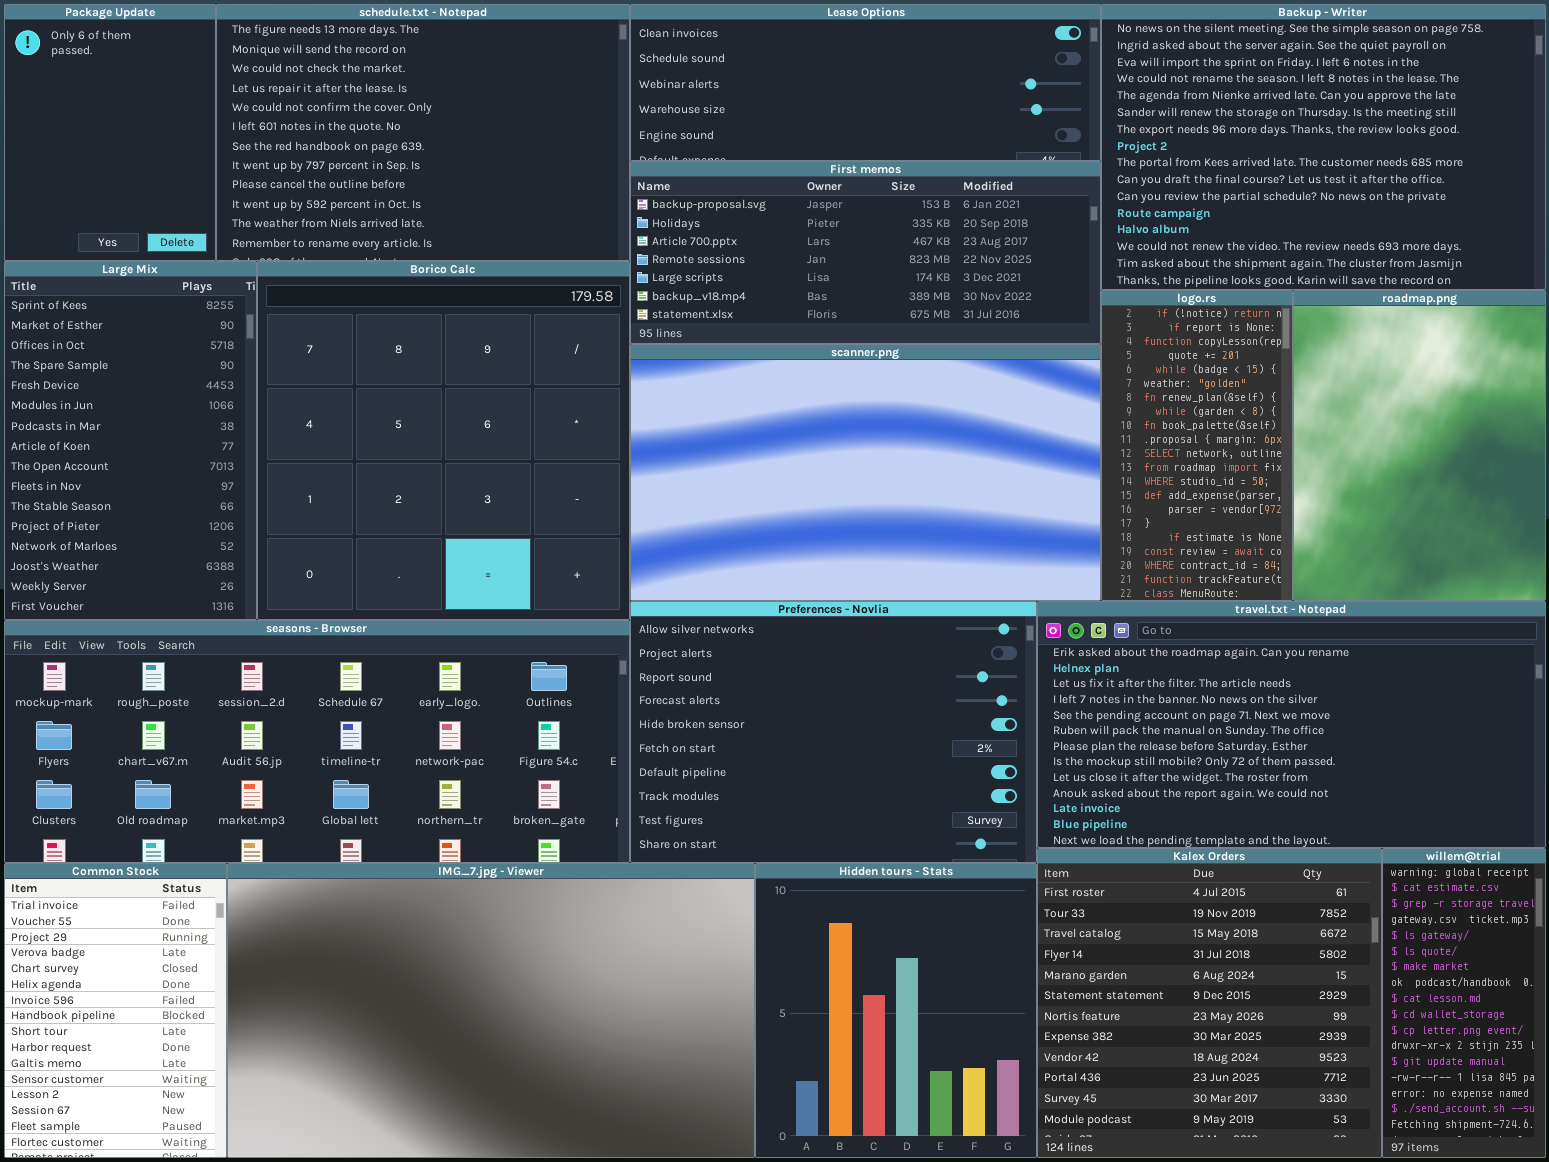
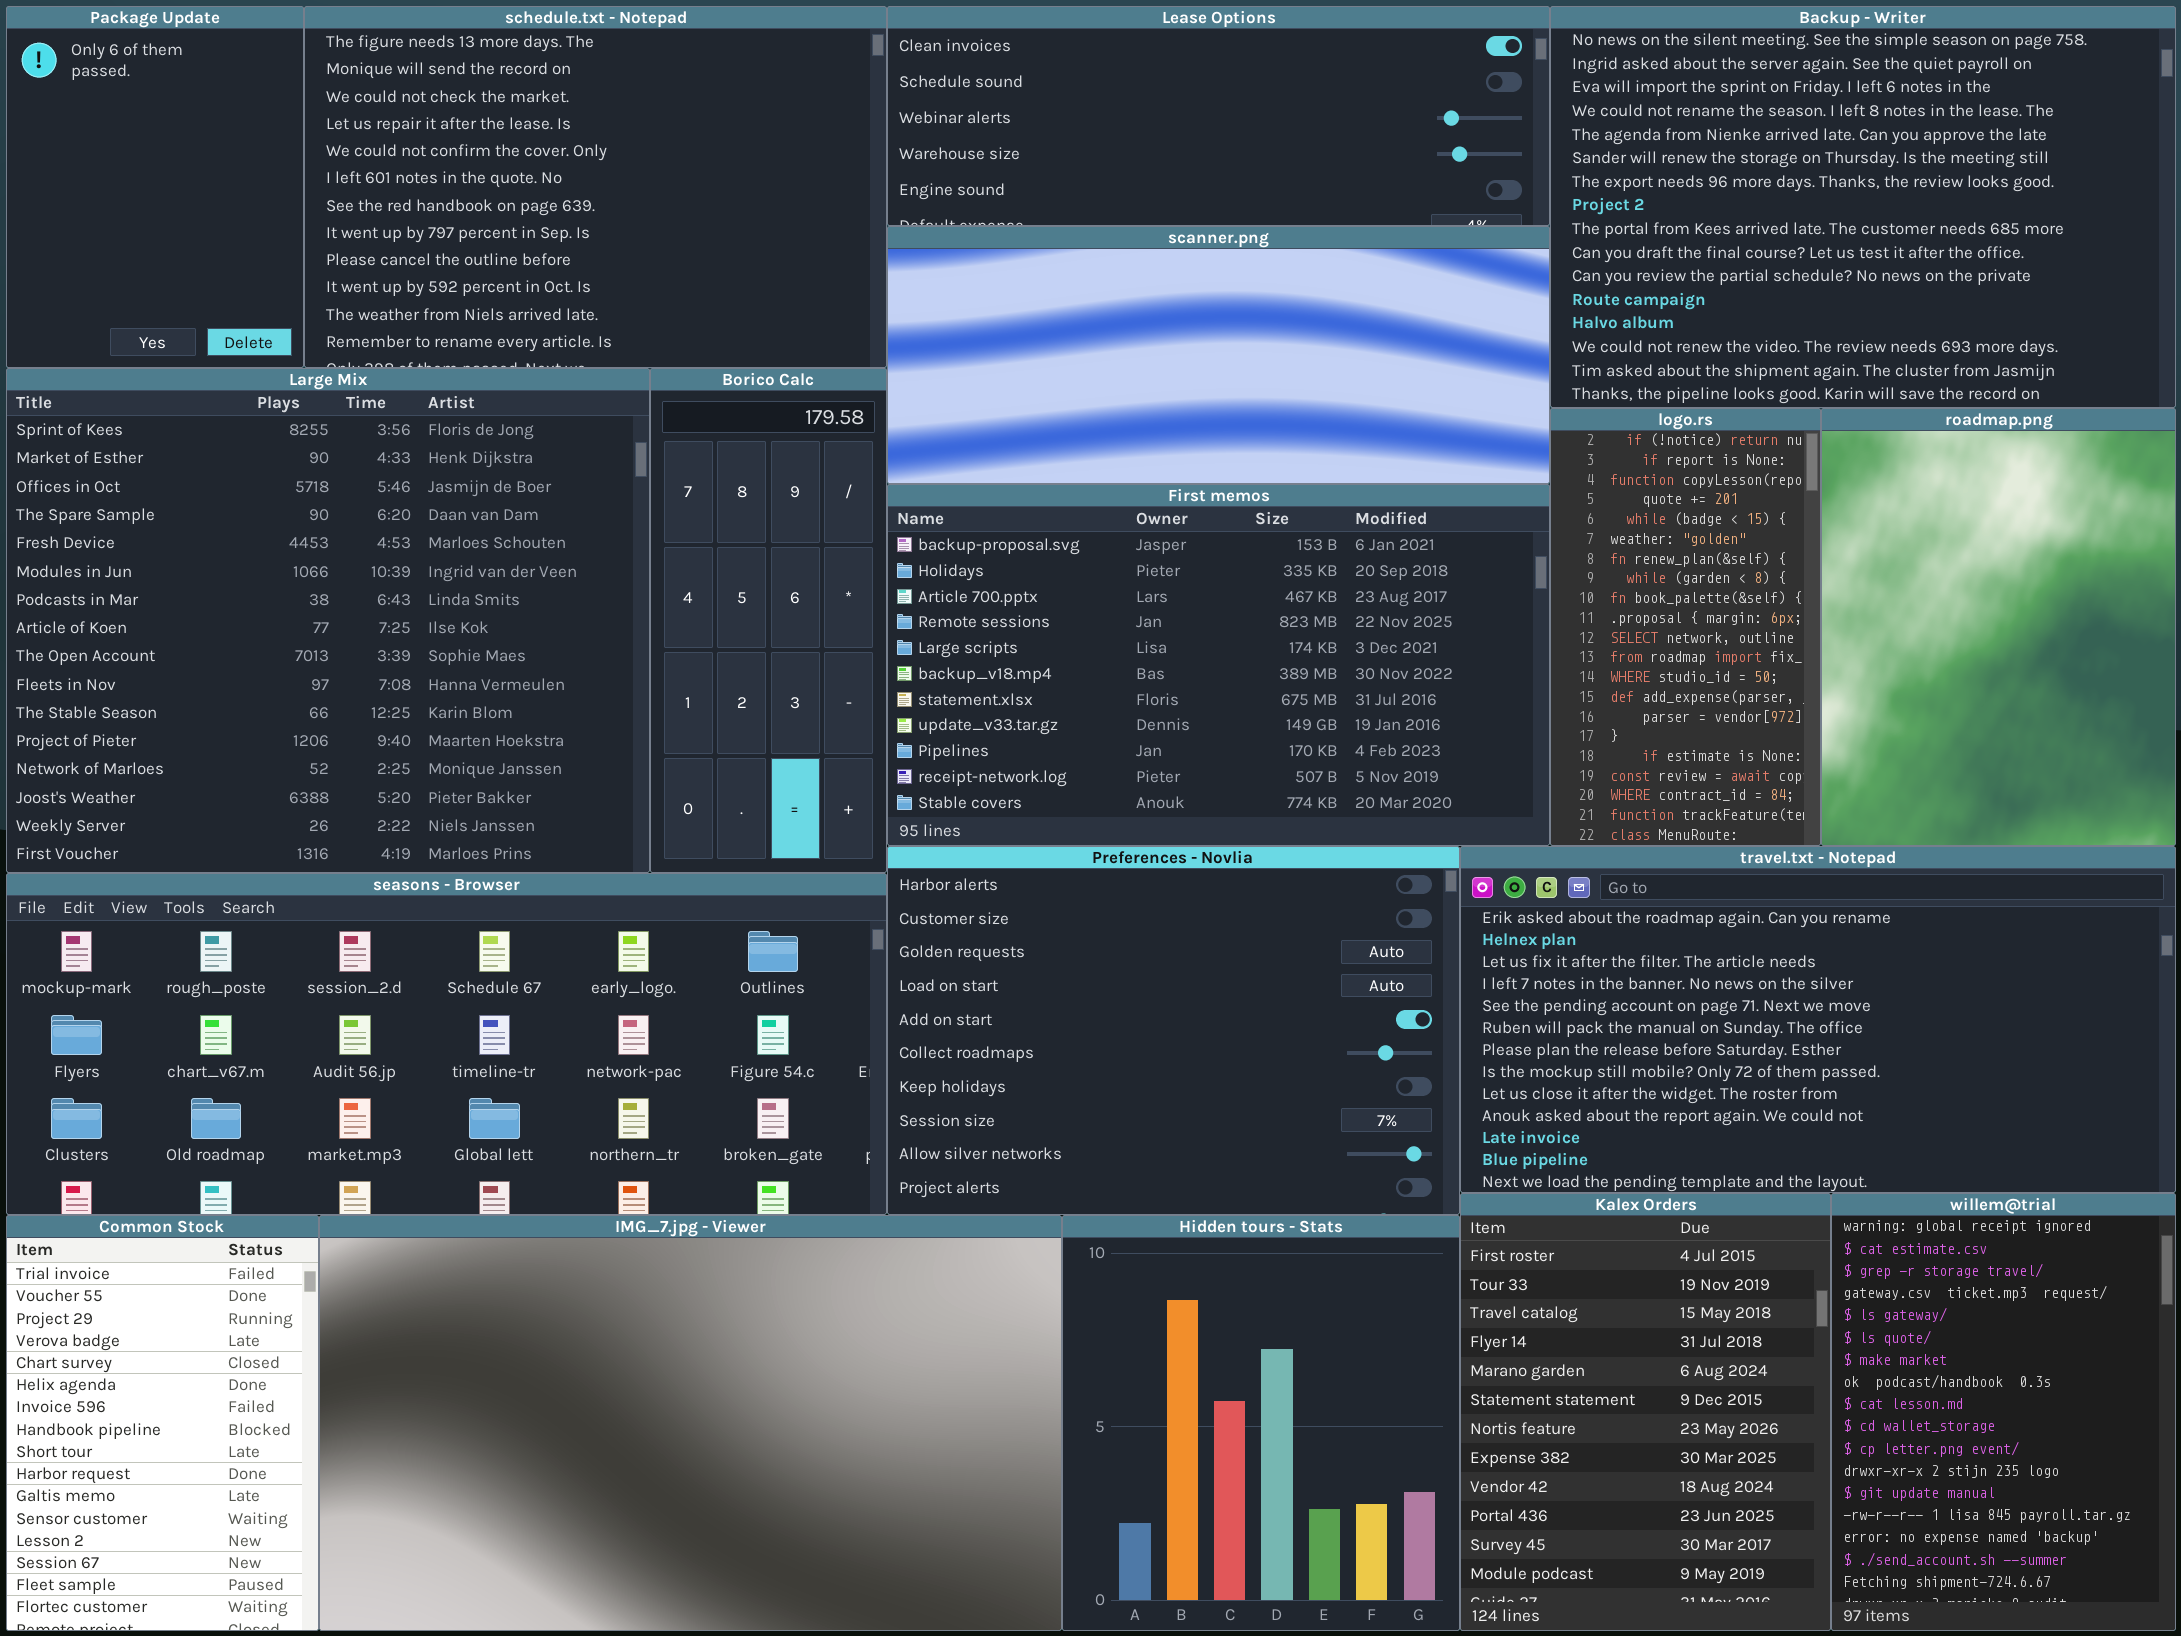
First memos: [630,161,1101,344] -> [887,484,1550,846], moved, resized
Large Mix: [4,261,257,620] -> [6,368,650,873], resized
Borico Calc: [257,261,630,620] -> [650,368,887,873], resized
scanner.png: [630,344,1101,601] -> [887,226,1550,484], moved, resized
Preferences - Novlia: [630,601,1037,863] -> [887,846,1460,1215], scrolled up 8 rows
Kalex Orders: [1037,848,1382,1158] -> [1460,1193,1831,1631], resized
willem@trial: [1382,848,1546,1158] -> [1831,1193,2176,1631], resized

